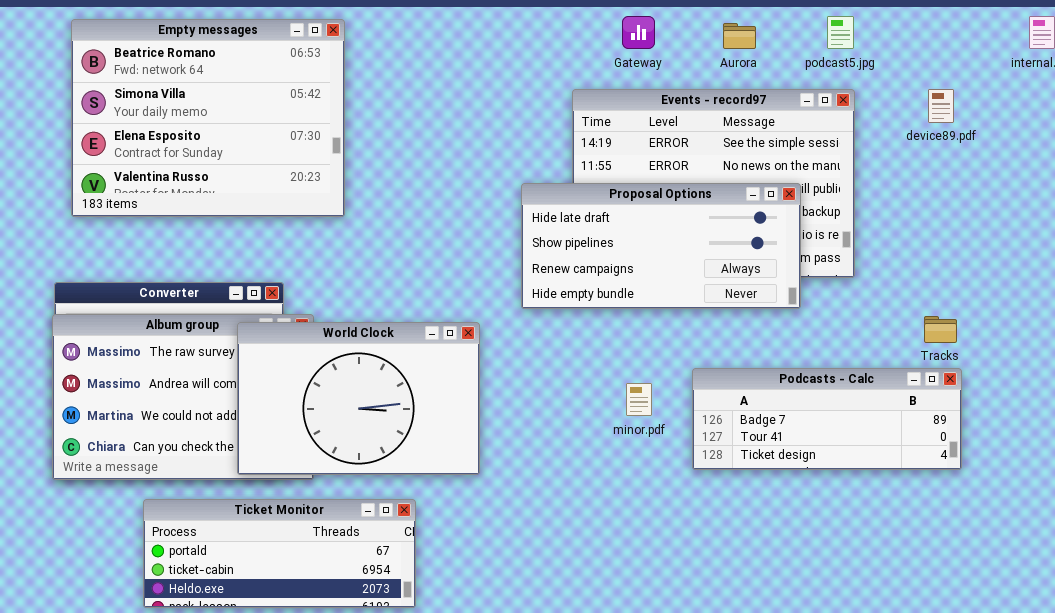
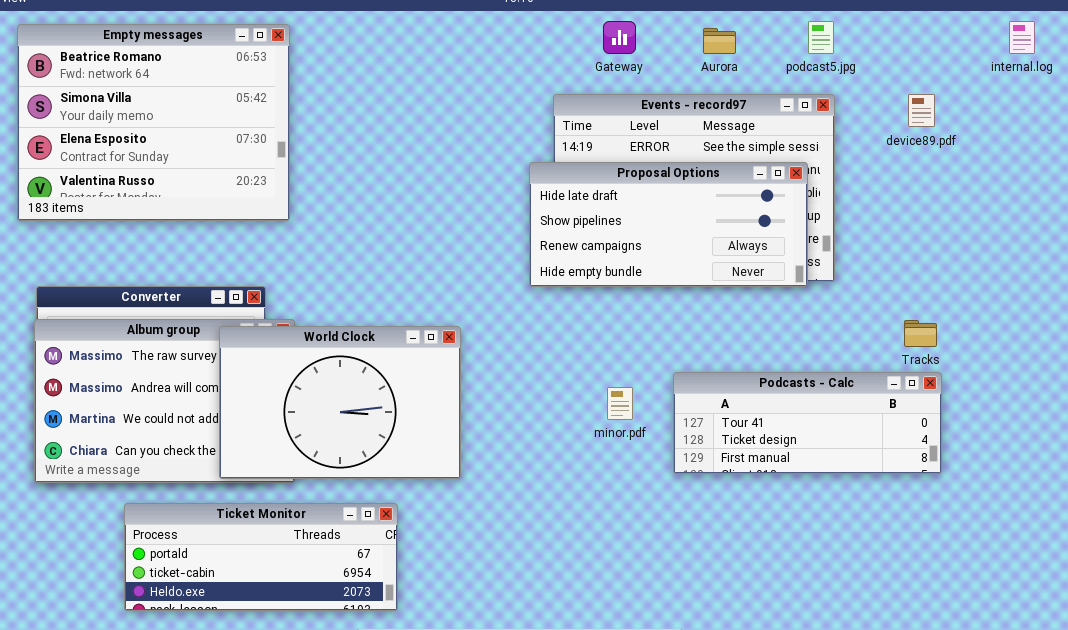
Empty messages: [71,19,345,217] -> [17,24,290,221], moved
Proposal Options: [521,183,801,309] -> [529,162,808,287], moved
Podcasts - Calc: [692,368,962,470] -> [673,372,942,474], scrolled down 1 row

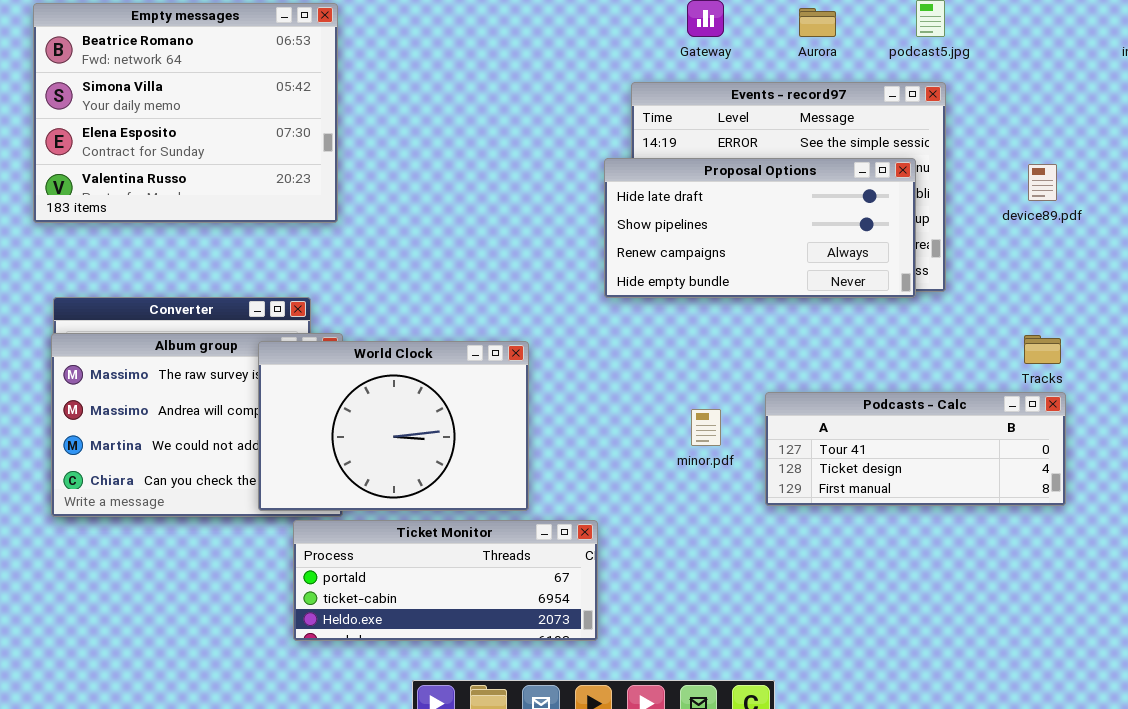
device89.pdf: [908,94,935,127] -> [1028,164,1057,201], moved
Ticket Monitor: [124,503,398,611] -> [293,520,598,641], moved

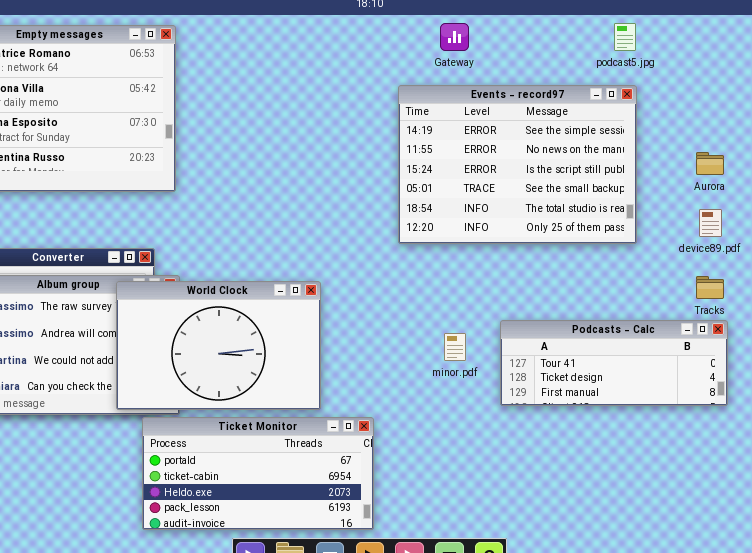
Aurora: [799,8,836,37] -> [696,152,724,175], moved
Proposal Options: [604,158,916,298] -> none, closed
device89.pdf: [1028,164,1057,201] -> [699,209,722,237], moved
Ticket Monitor: [293,520,598,641] -> [142,417,374,530], resized

